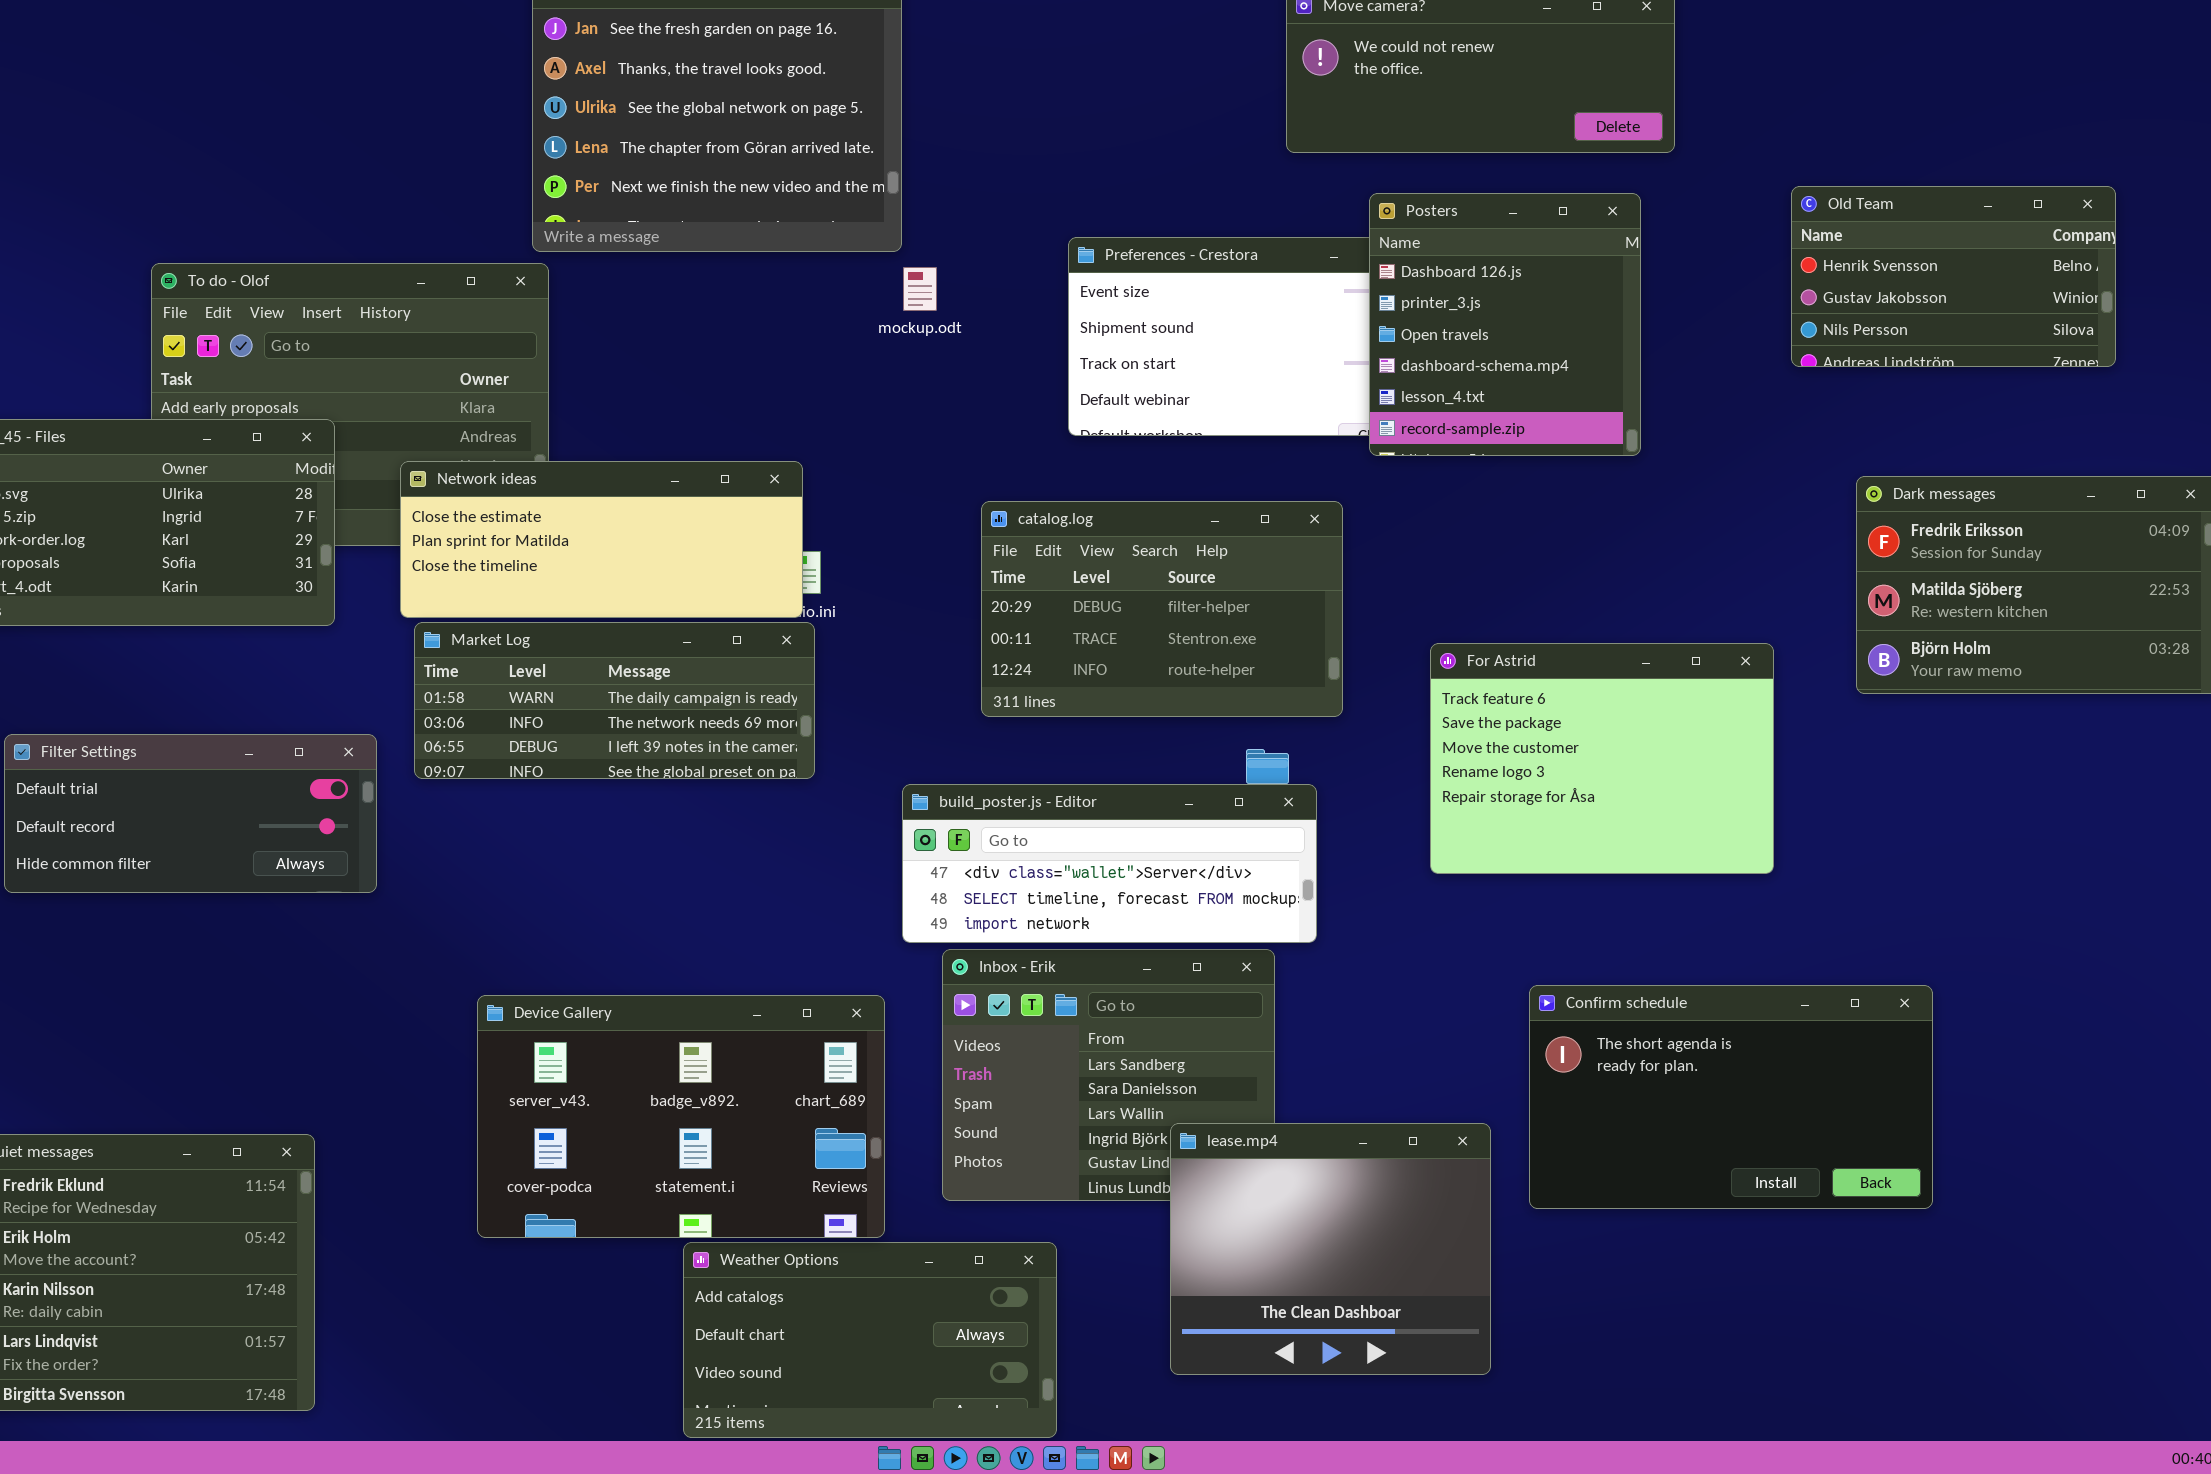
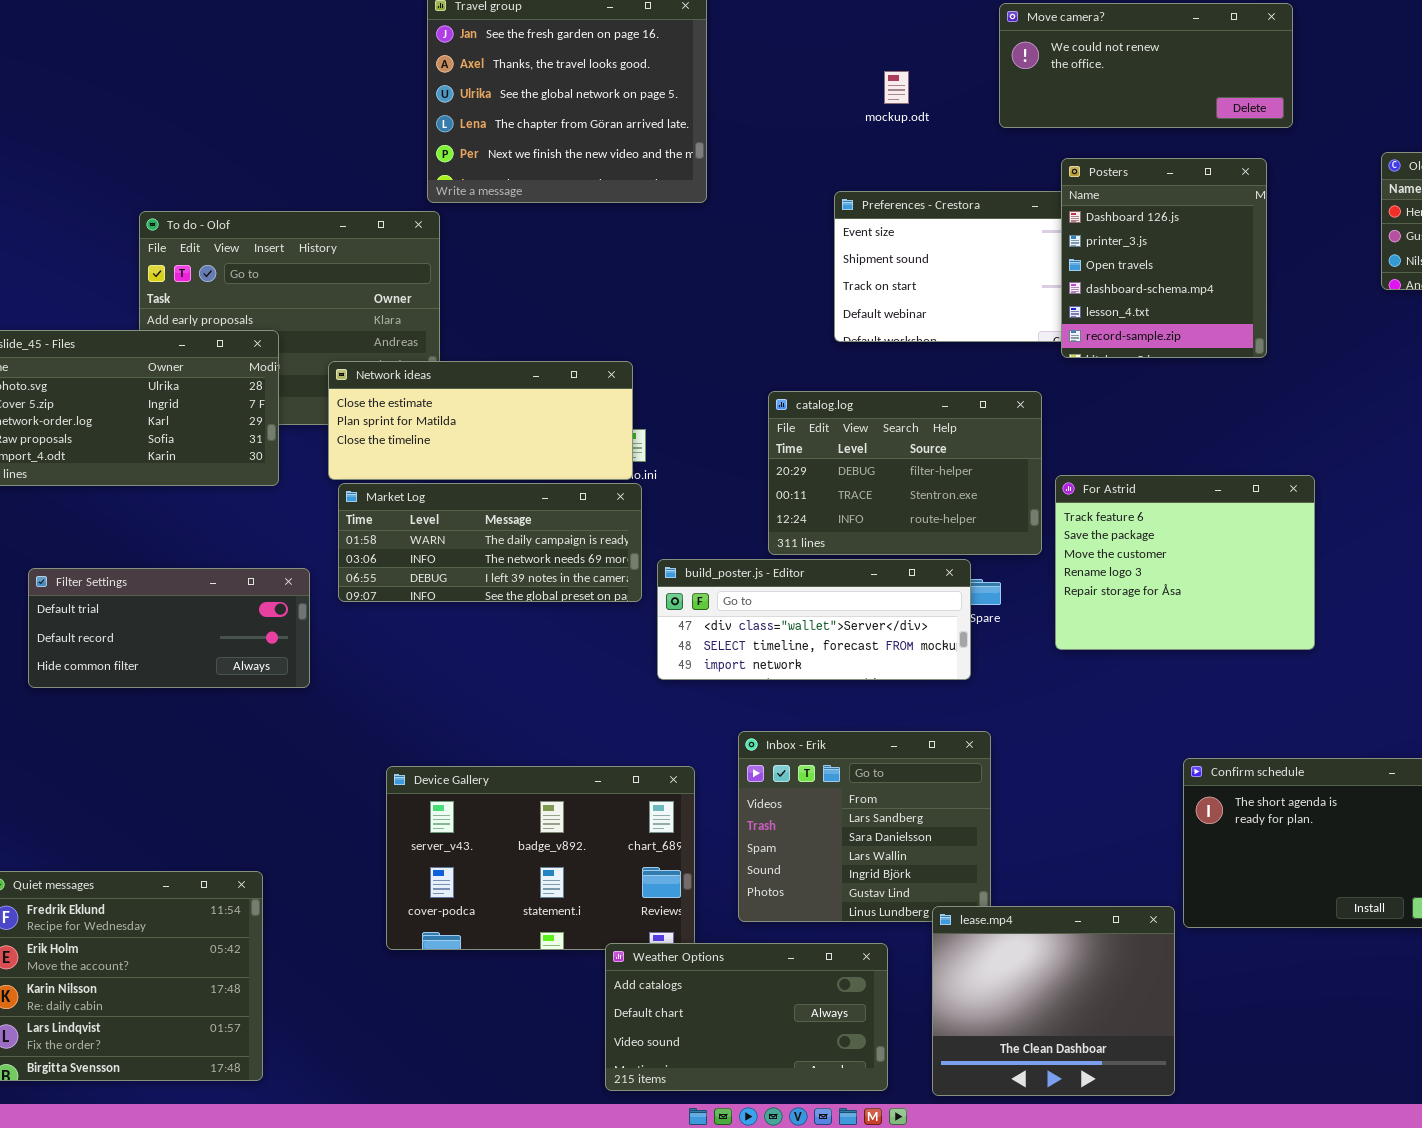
mockup.odt: [903,267,937,311] -> [884,71,909,104], moved
For Astrid: [1430,643,1774,874] -> [1055,475,1315,650], moved
build_poster.js - Editor: [902,784,1317,943] -> [657,559,971,680], moved
lease.mp4: [1170,1123,1491,1375] -> [932,906,1175,1096], moved
Weather Options: [683,1242,1057,1438] -> [605,943,888,1091], moved

